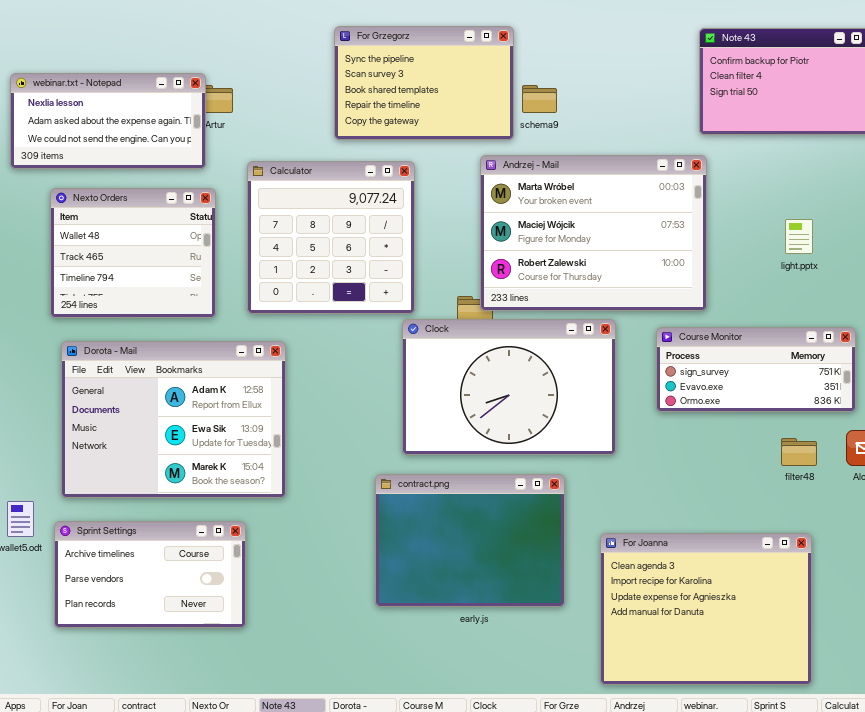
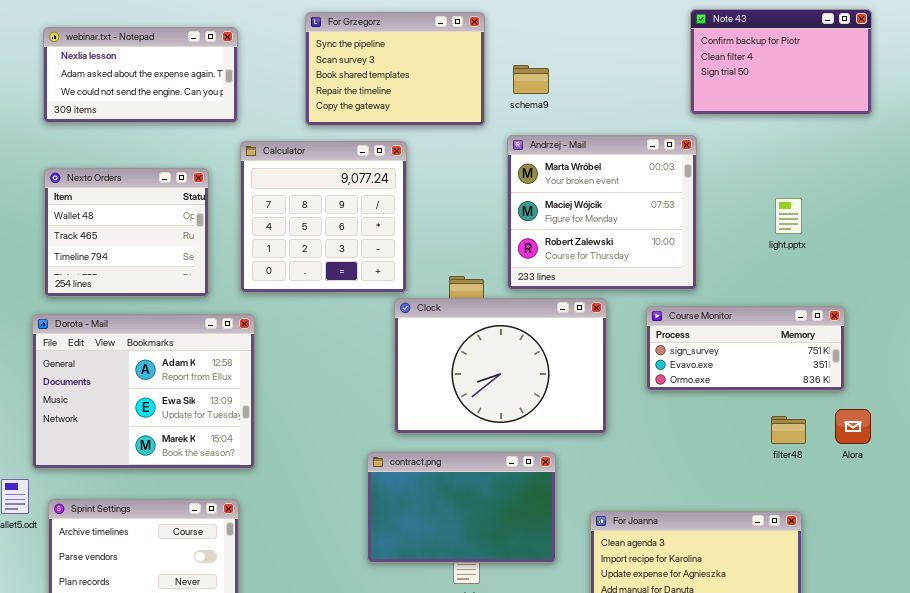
For Grzegorz: [334,26,514,140] -> [305,12,485,126], moved
webinar.txt - Notepad: [10,73,206,169] -> [43,27,238,123], moved
Andrzej - Mail: [480,155,707,311] -> [507,135,697,290], resized
Dorota - Mail: [61,341,286,498] -> [32,314,255,469], moved
contract.png: [375,474,565,607] -> [367,452,556,563], resized

